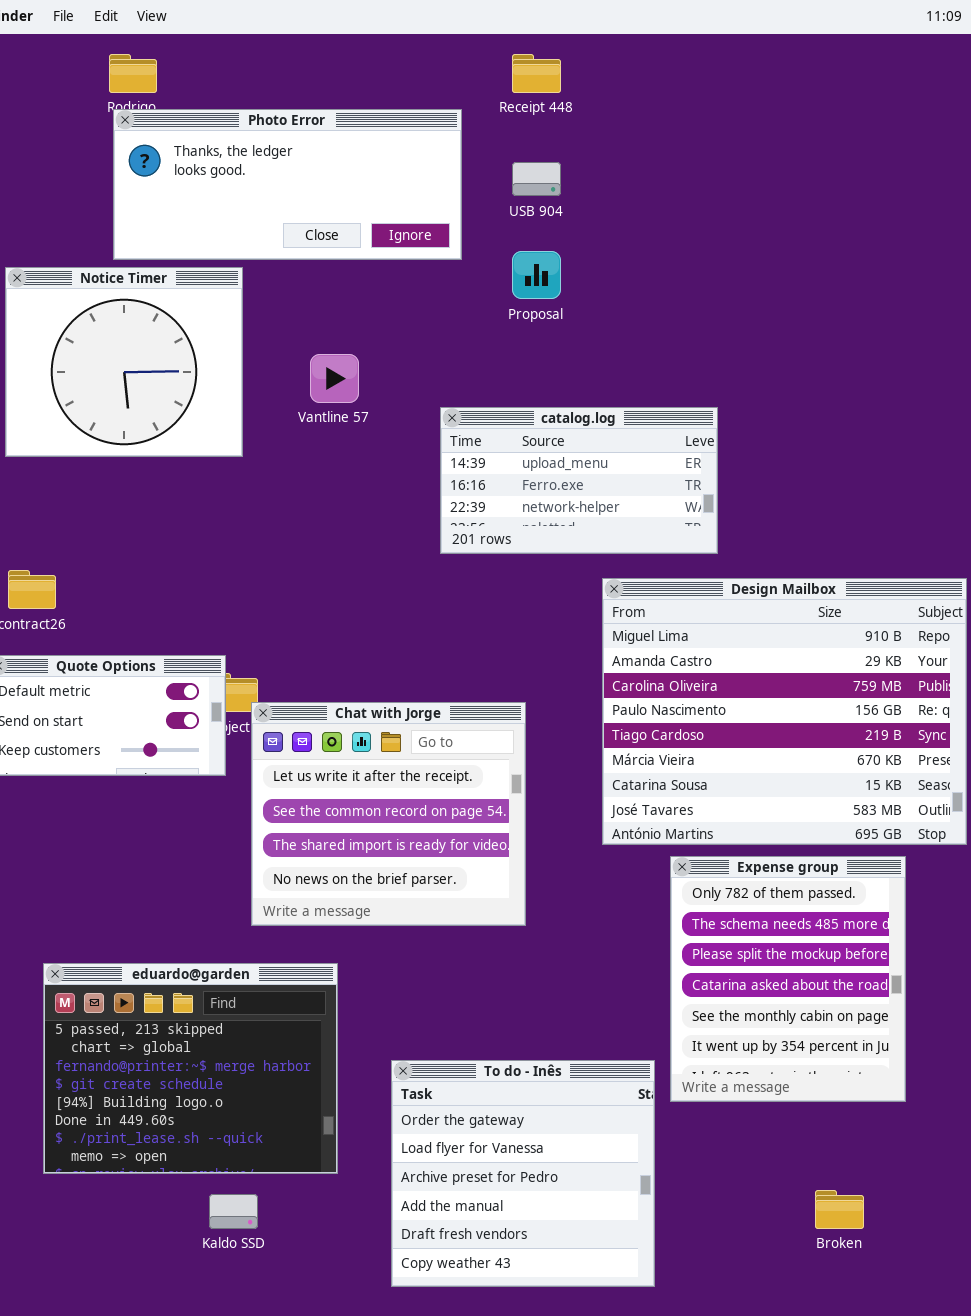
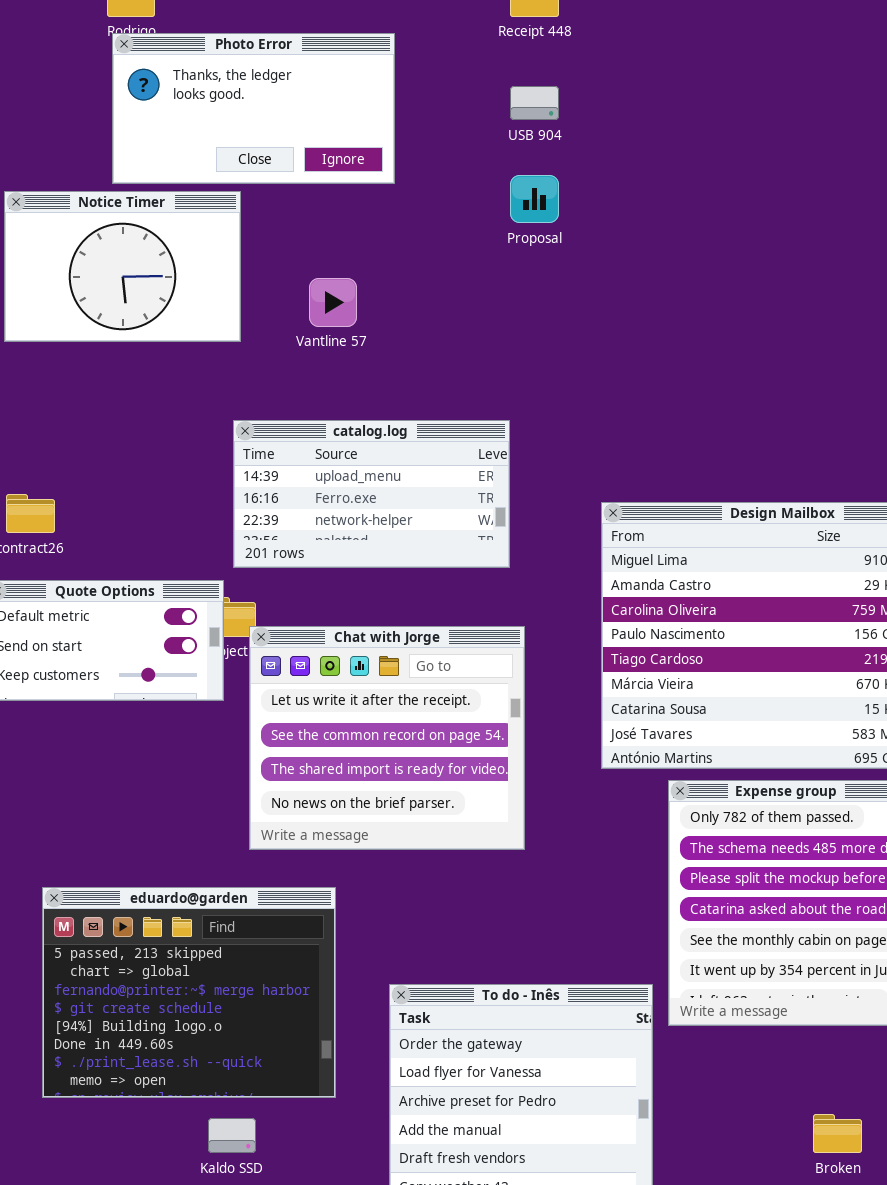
Photo Error: [113,109,462,260] -> [112,33,395,184], resized
Notice Timer: [5,267,243,457] -> [4,191,241,342], resized
catalog.log: [440,407,718,554] -> [233,420,510,568], moved

